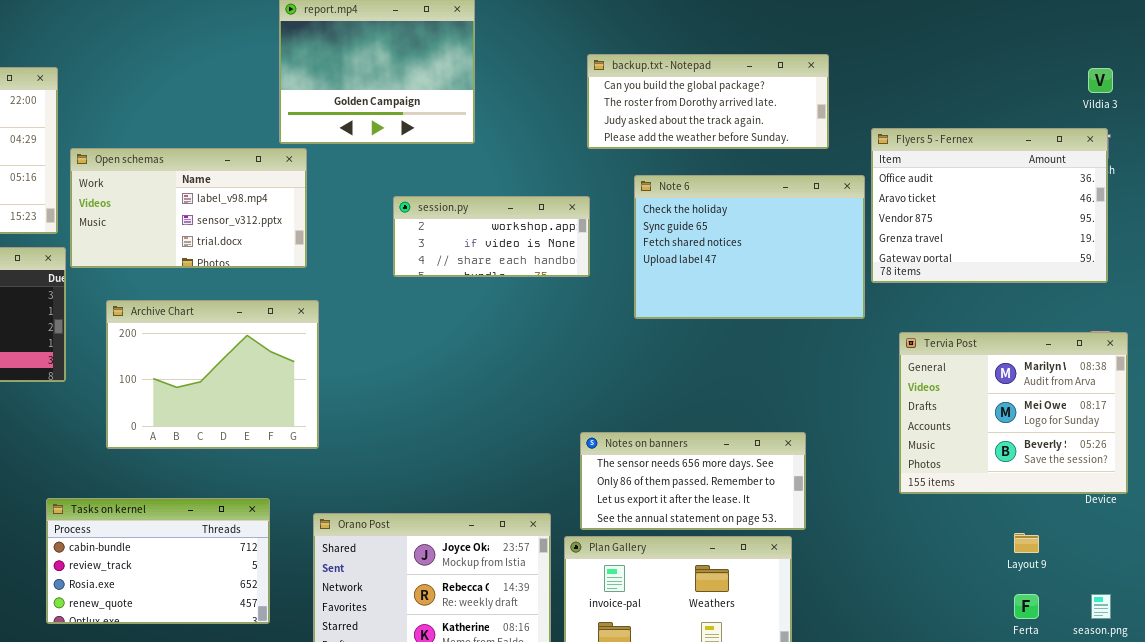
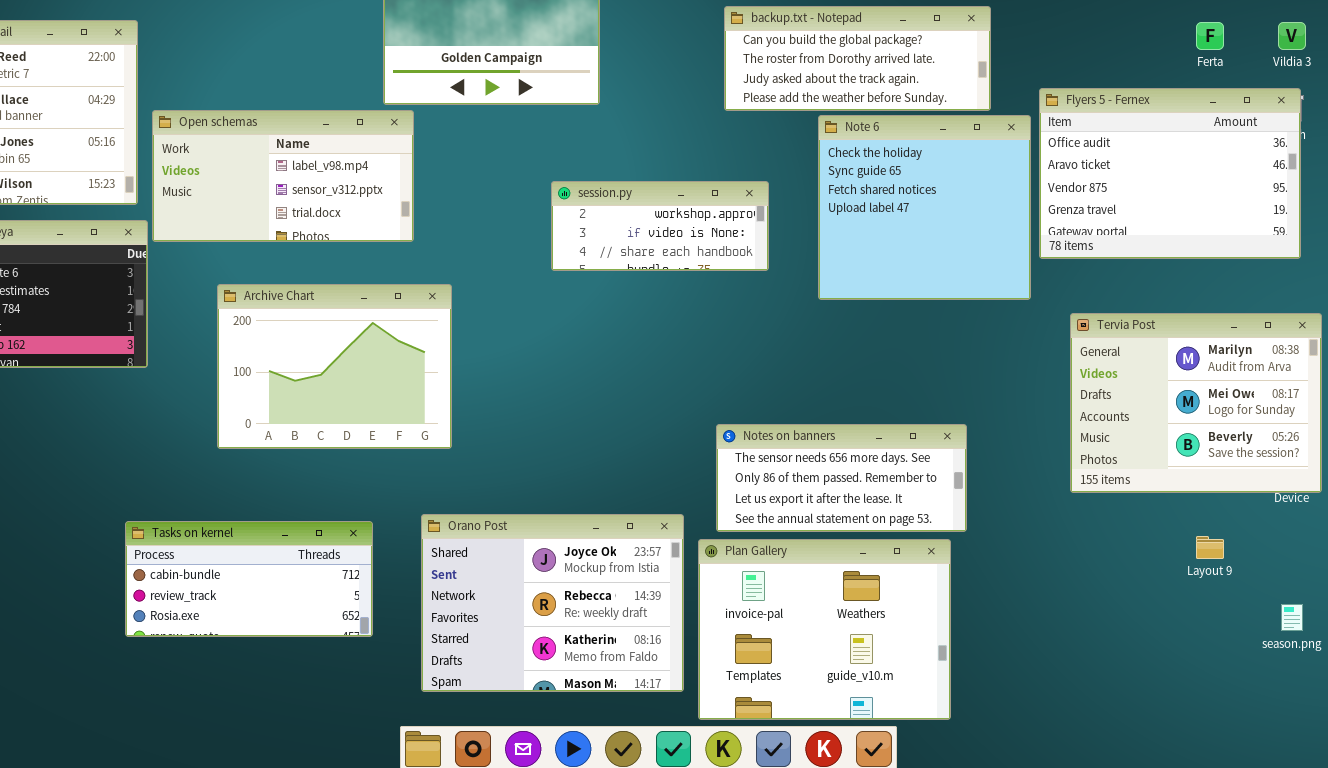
Note 6: [634,175,865,319] -> [818,115,1031,300], resized
session.py: [393,196,590,277] -> [551,181,769,271], moved
Archive Chart: [106,300,319,449] -> [217,284,452,449], moved
Tasks on kernel: [46,498,270,624] -> [125,521,373,637], resized
Ferta: [1014,594,1039,619] -> [1196,22,1224,50], moved

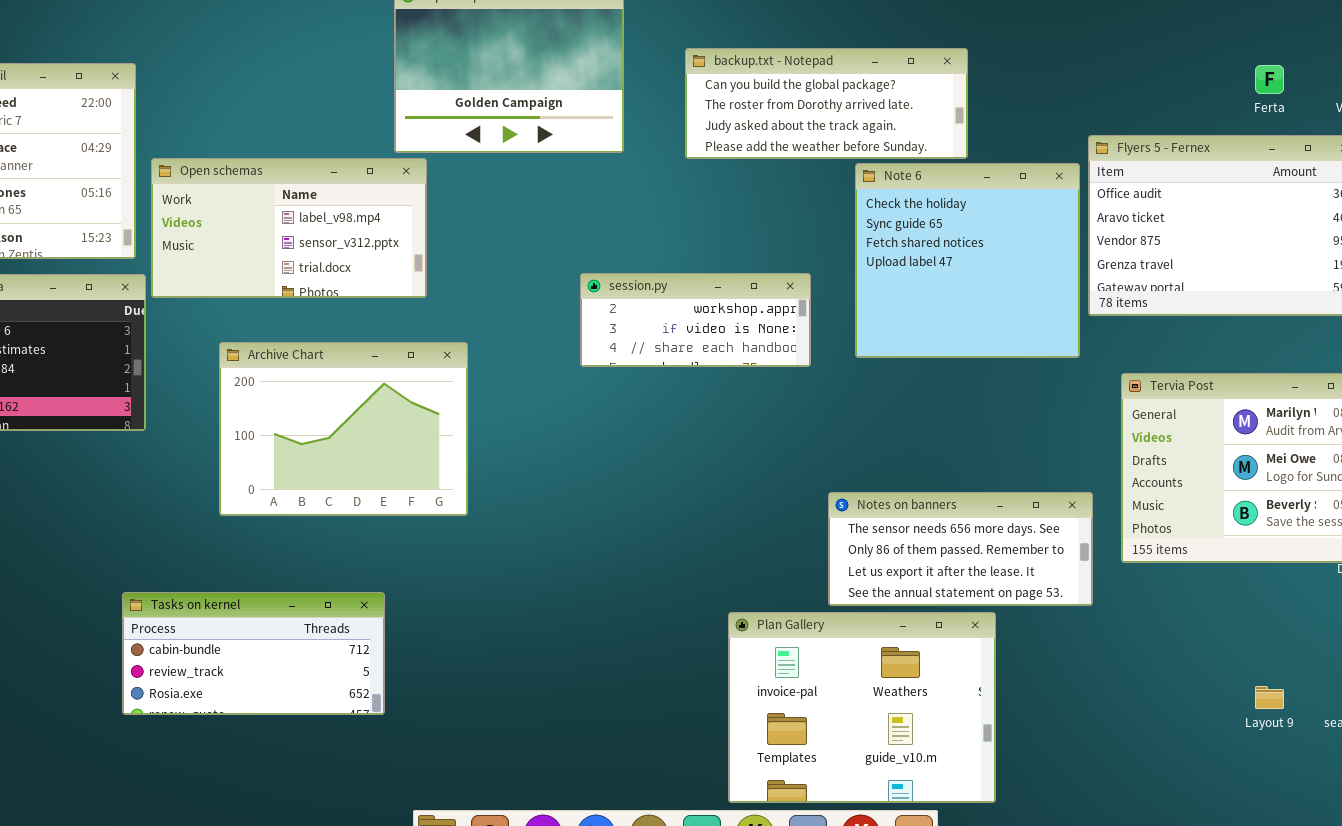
backup.txt - Notepad: [724,6,991,111] -> [685,48,968,159], moved
session.py: [551,181,769,271] -> [580,273,811,367], moved
Notes on banners: [716,424,967,532] -> [828,492,1093,606], moved
Orano Post: [421,514,684,692] -> none, closed
Layout 9: [1196,536,1224,559] -> [1255,686,1284,709], moved

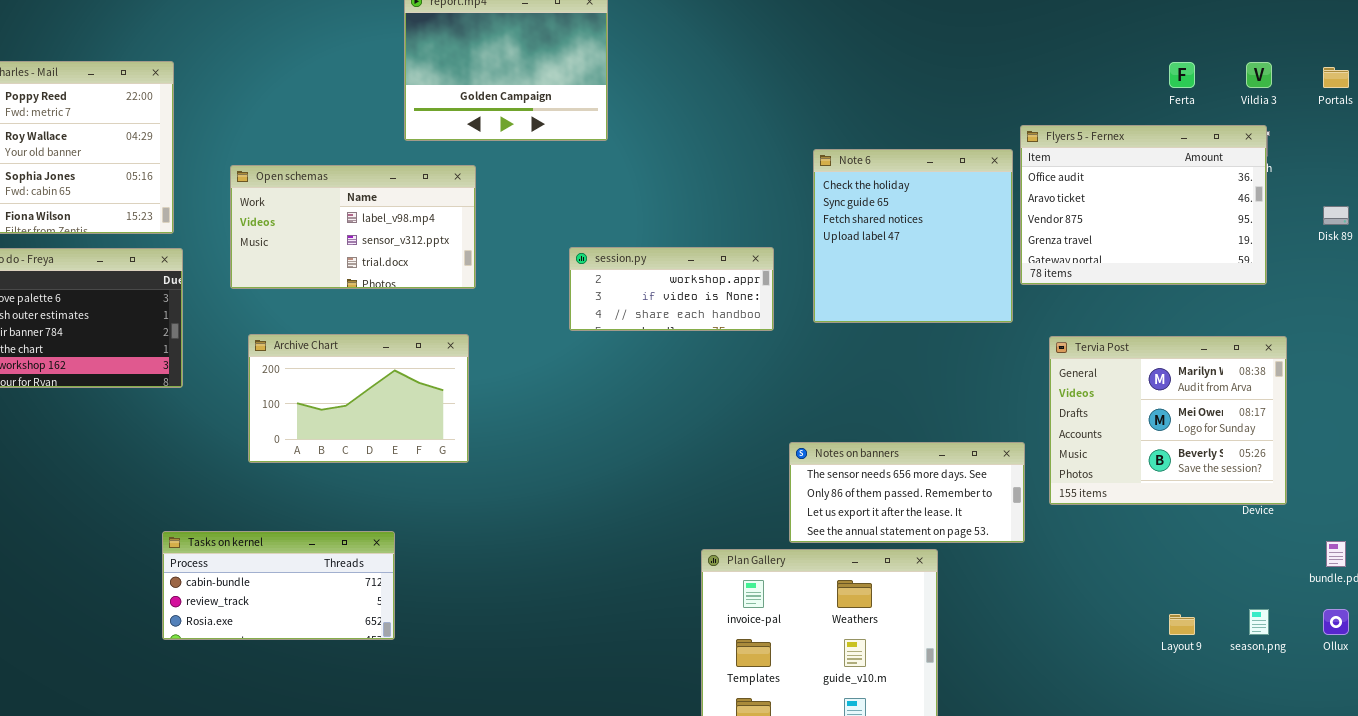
backup.txt - Notepad: [685,48,968,159] -> none, closed
Open schemas: [151,158,427,298] -> [230,165,476,289], moved
Archive Chart: [219,342,468,516] -> [248,334,469,463], resized

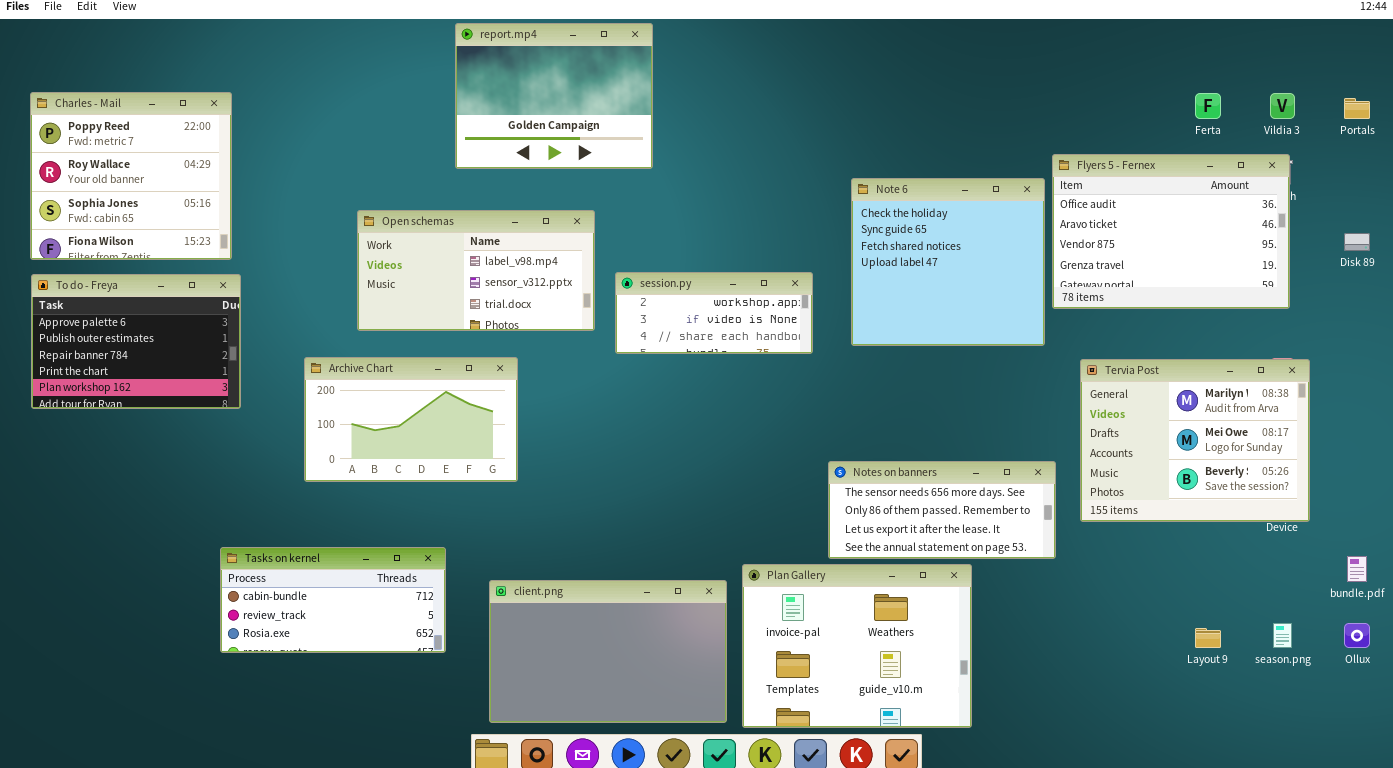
Open schemas: [230,165,476,289] -> [357,210,595,331], moved
client.png: none -> [489,580,727,723], opened

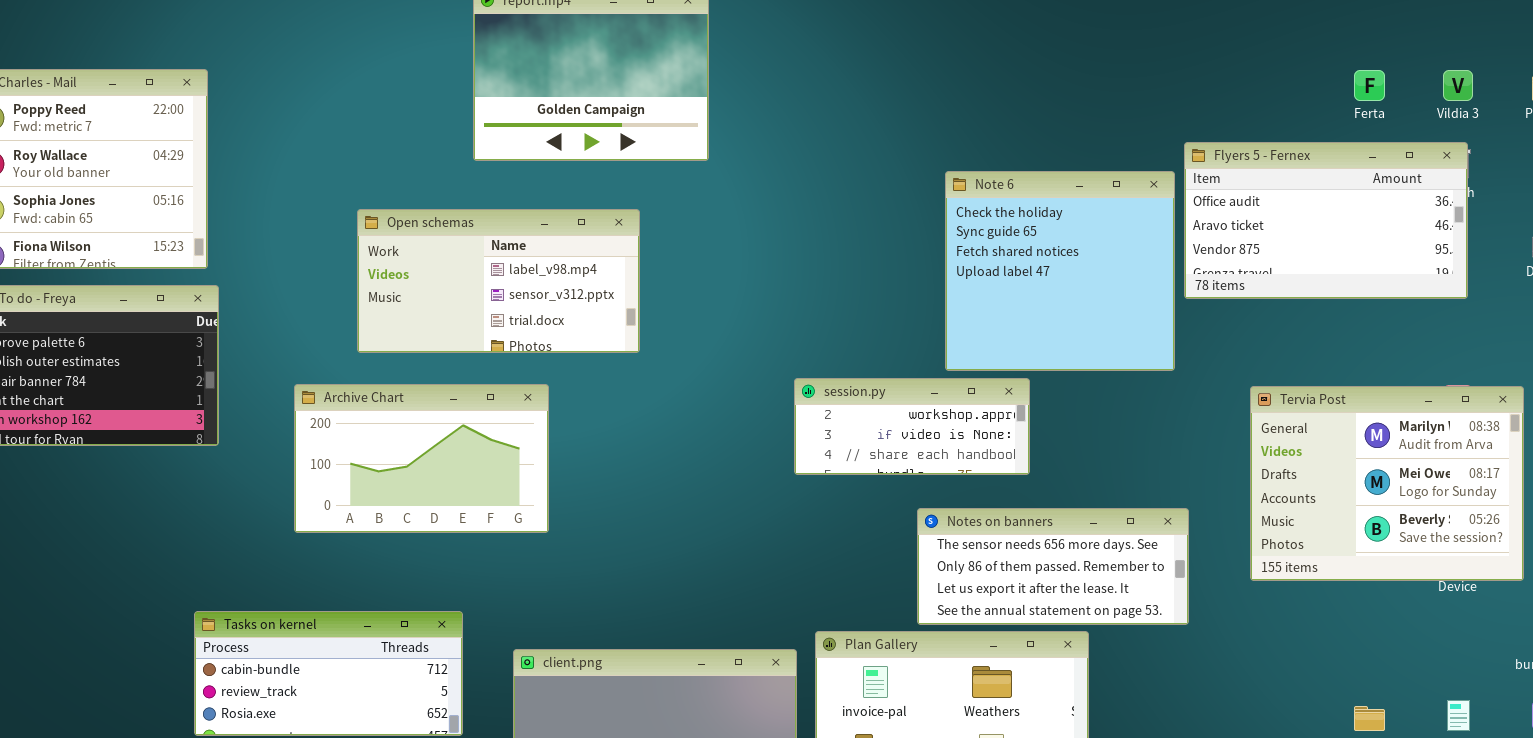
Flyers 5 - Fernex: [1052,154,1290,309] -> [1184,142,1468,299], resized
session.py: [615,272,813,354] -> [794,378,1030,475], moved
Tervia Post: [1080,359,1310,522] -> [1250,386,1524,581], moved

